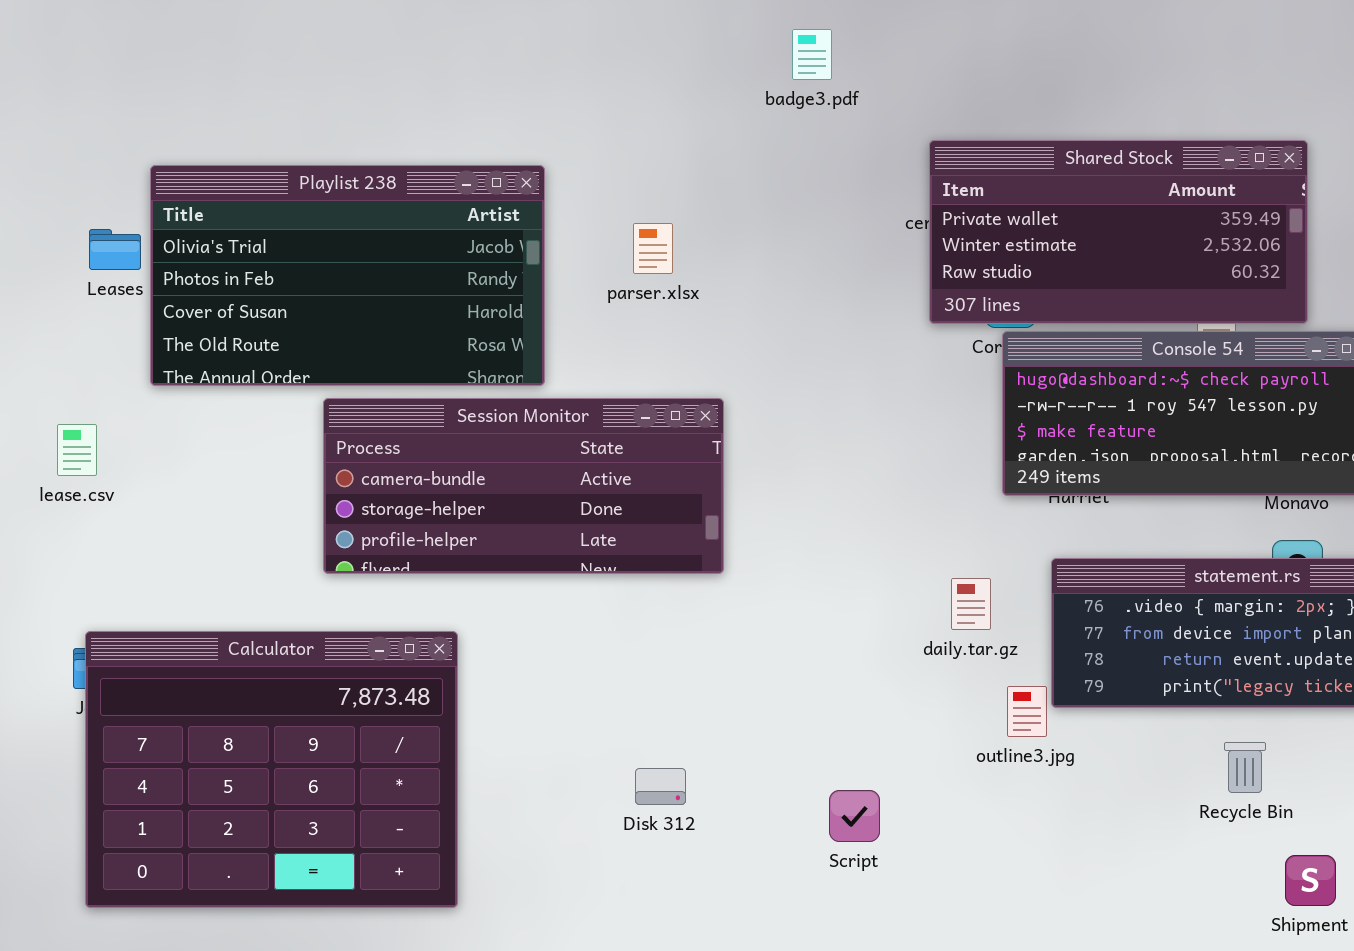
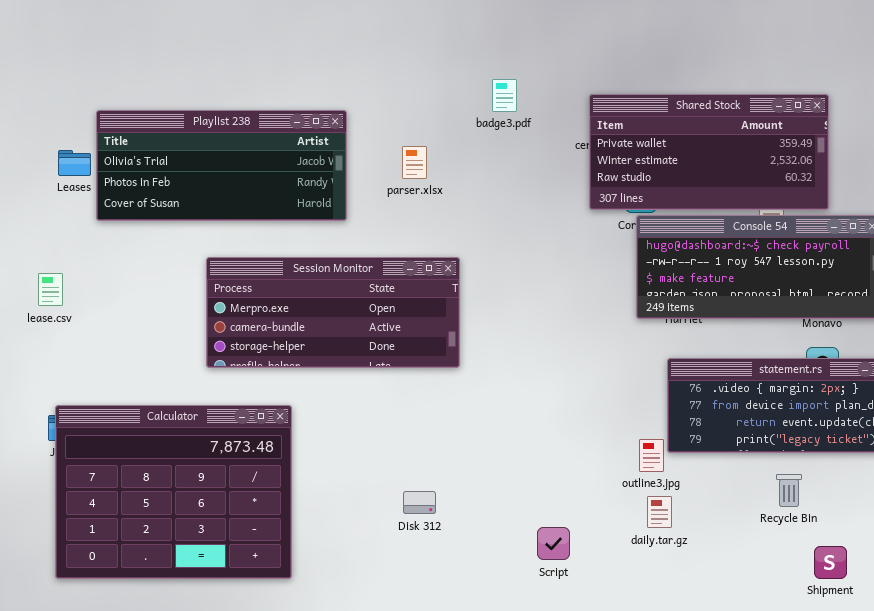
badge3.pdf: [792,29,832,80] -> [492,79,517,112], moved
Playlist 238: [150,165,545,386] -> [96,110,347,221], resized
Session Monitor: [323,398,724,574] -> [206,257,460,368], scrolled up 1 row
daily.tar.gz: [951,578,991,630] -> [647,496,672,528], moved
Script: [829,790,880,842] -> [537,527,570,560], moved

